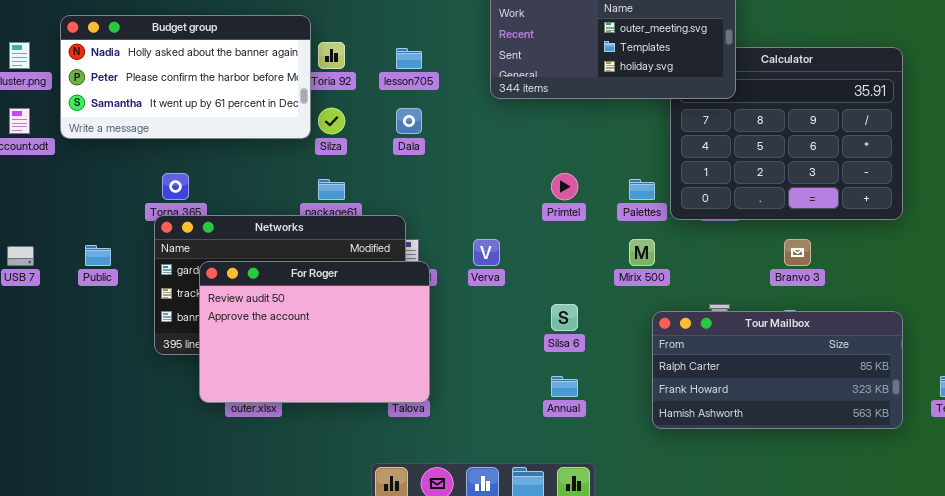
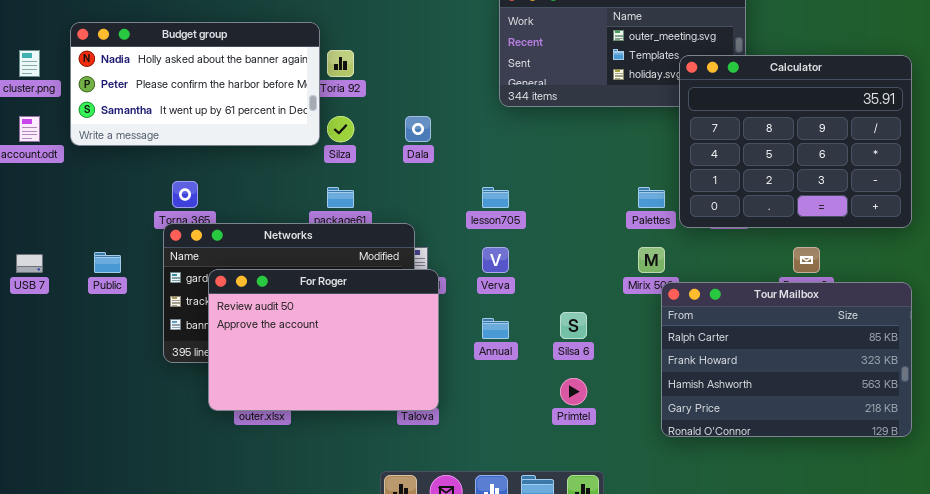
Calculator: [670,47,903,220] -> [679,55,912,228], raised
lesson705: [396,48,422,69] -> [482,187,509,208], moved
Primtel: [551,173,578,200] -> [560,378,587,405], moved
Tour Mailbox: [652,311,903,429] -> [661,282,912,437], resized
Annual: [551,376,578,397] -> [482,318,509,339], moved

